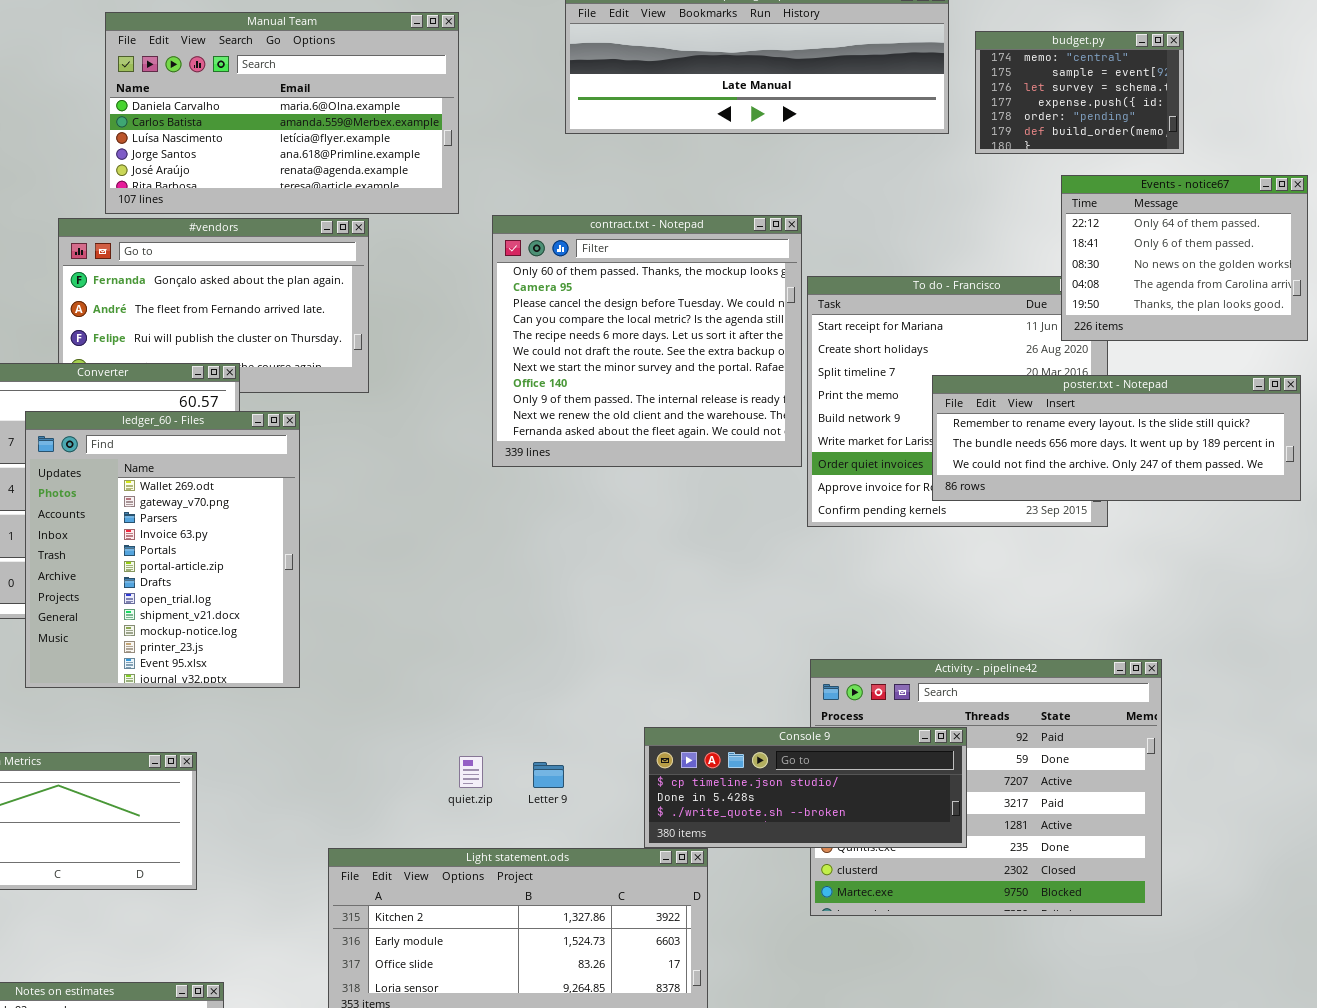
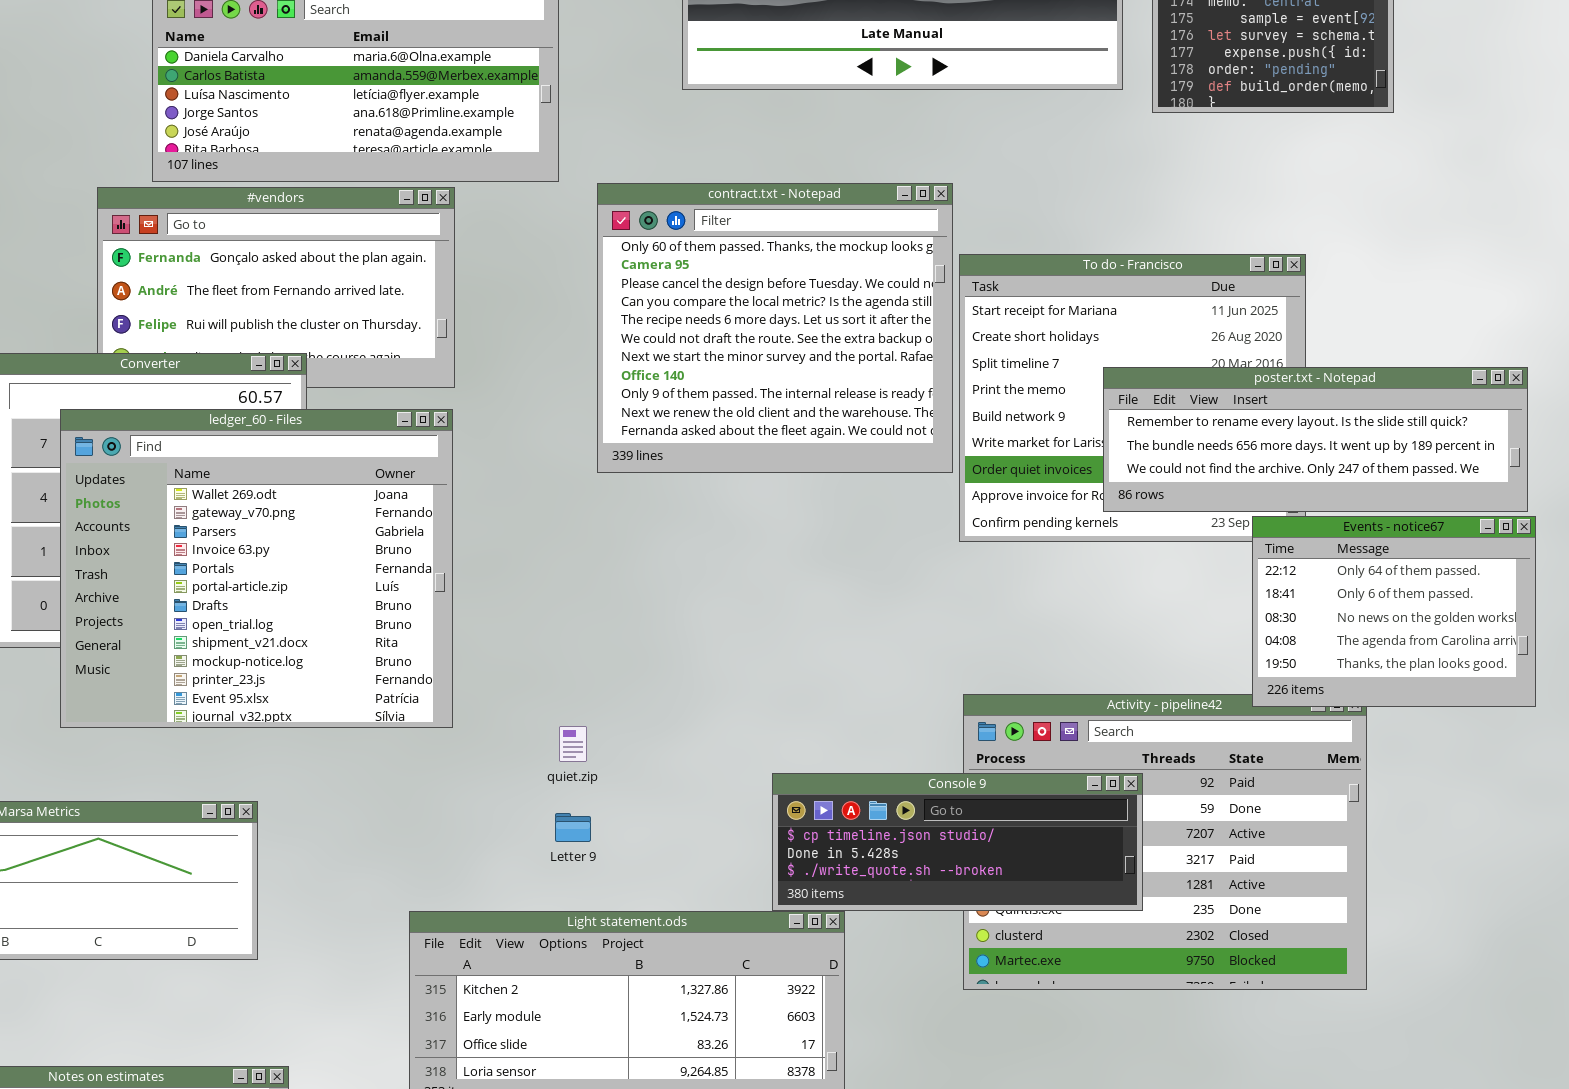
Events - notice67: [1061,175,1308,341] -> [1252,516,1536,707], moved
ledger_60 - Files: [25,411,300,688] -> [60,409,453,728], resized
quiet.zip: [459,756,483,788] -> [559,726,587,762], moved
Letter 9: [533,762,564,788] -> [555,813,591,842], moved

